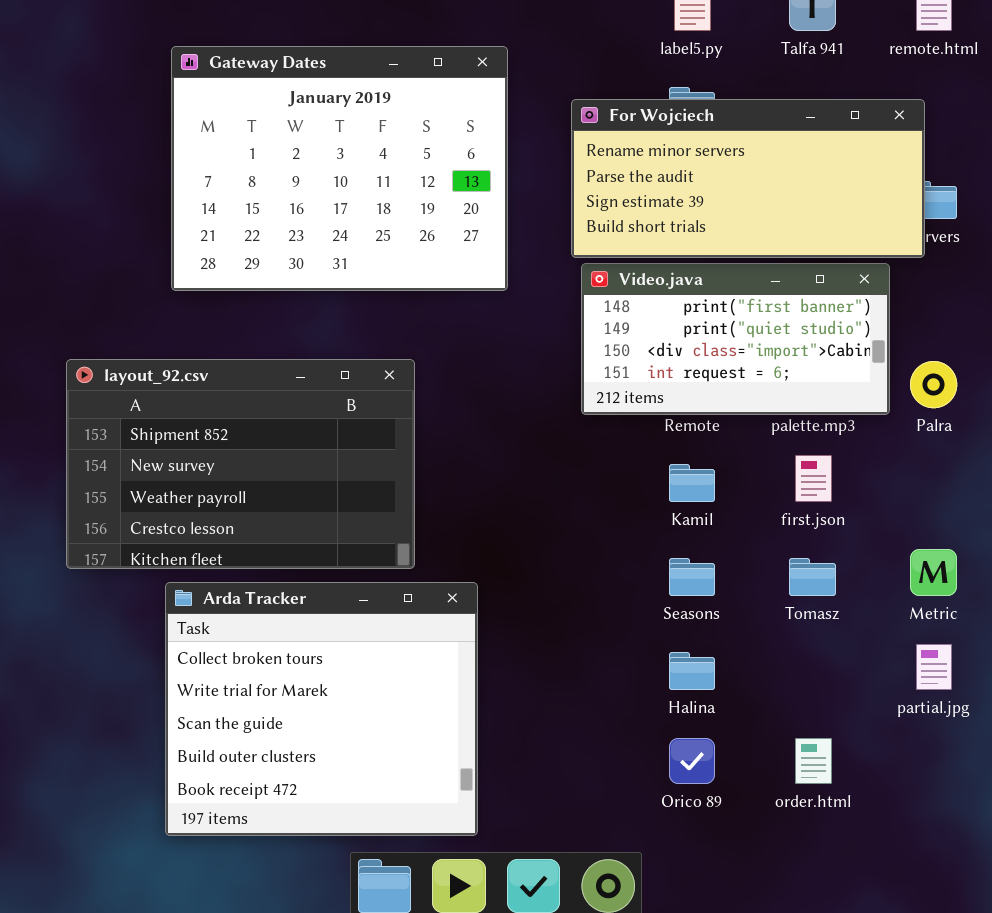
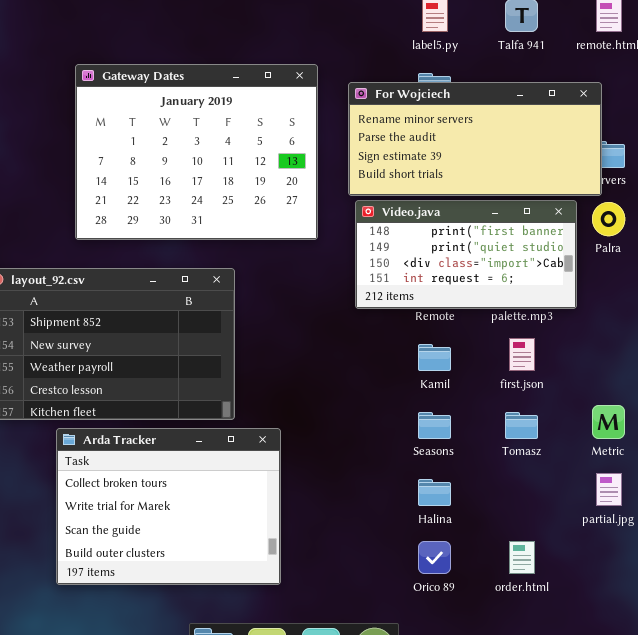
Gateway Dates: [171,46,508,291] -> [75,64,318,240], moved
Palra: [910,361,957,408] -> [592,202,625,236], moved
Arda Tracker: [165,582,478,836] -> [56,428,281,585], resized

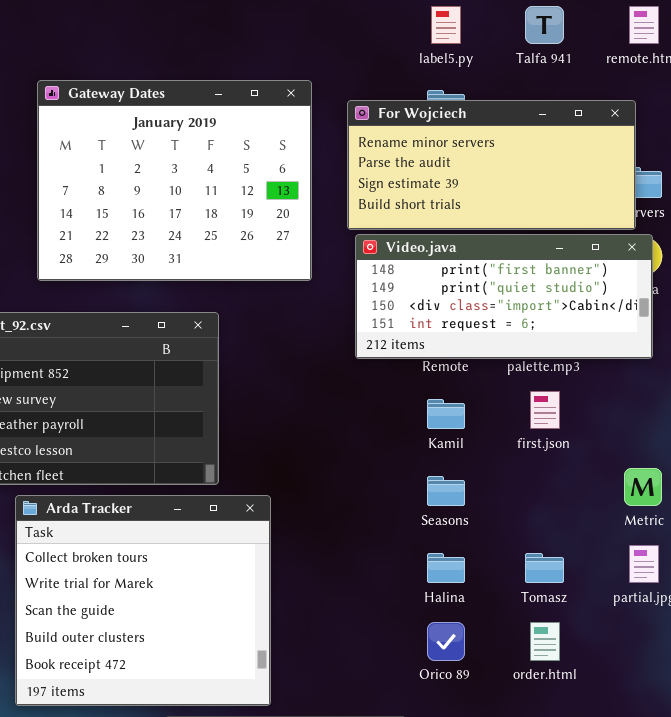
Video.java: [355,200,577,309] -> [355,234,653,359], resized
Tomasz: [505,412,538,439] -> [525,553,564,583], moved
Arda Tracker: [56,428,281,585] -> [15,495,271,706], resized

